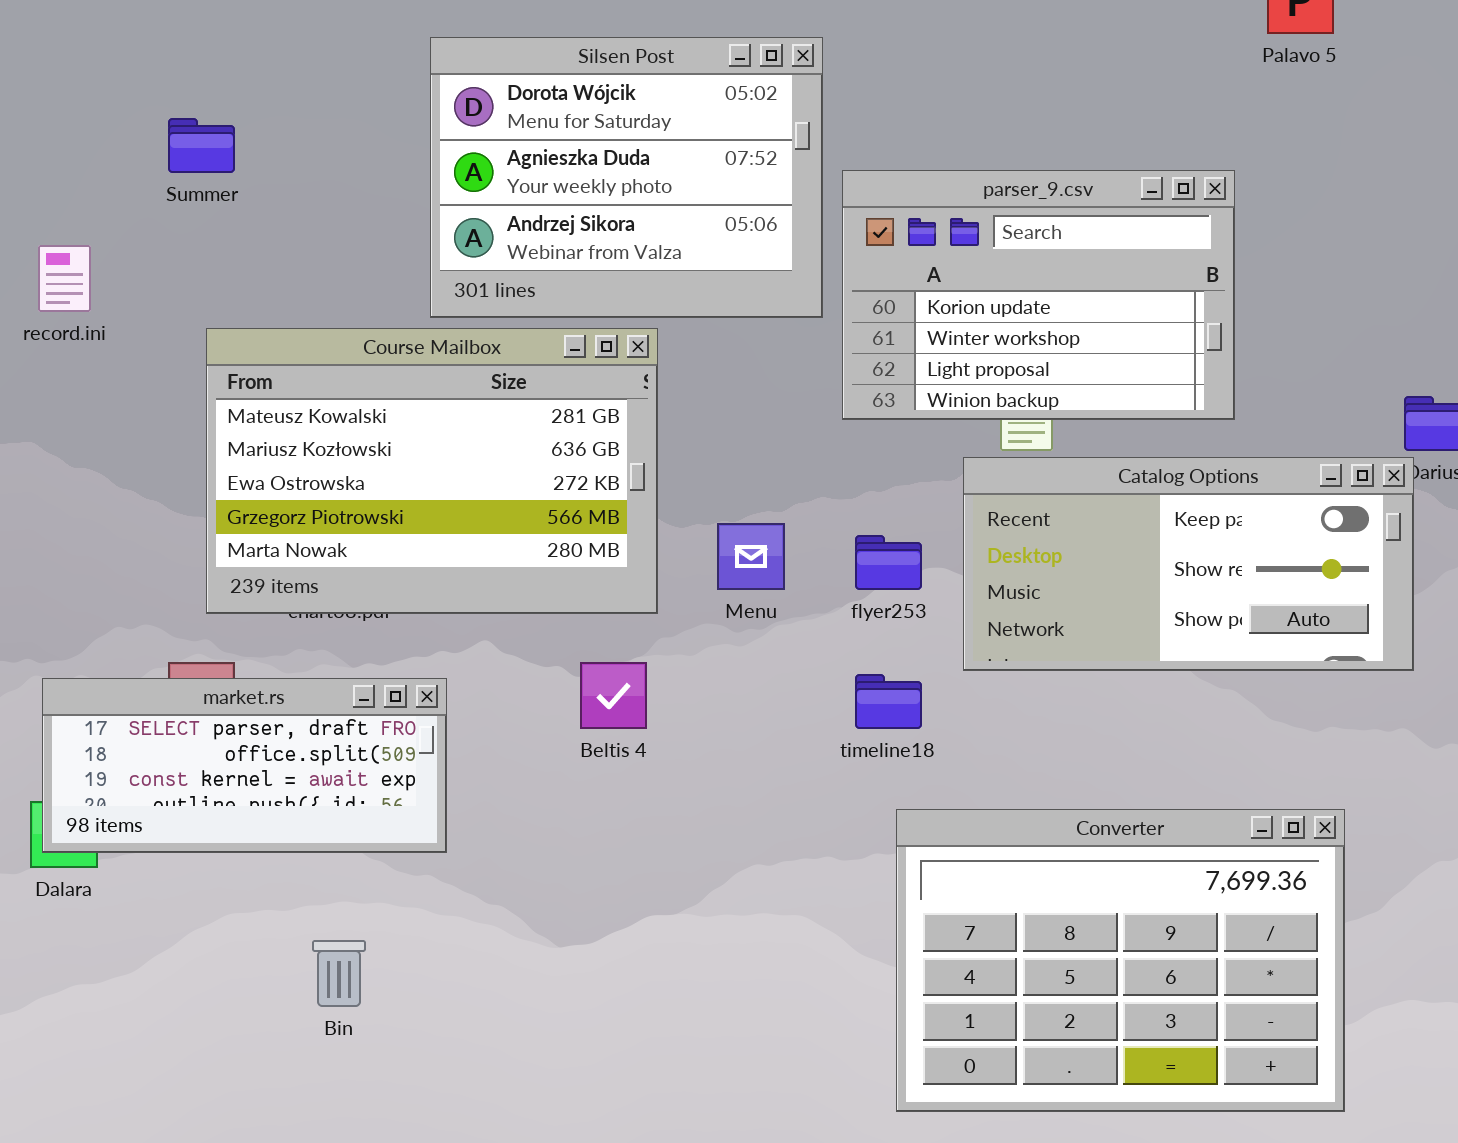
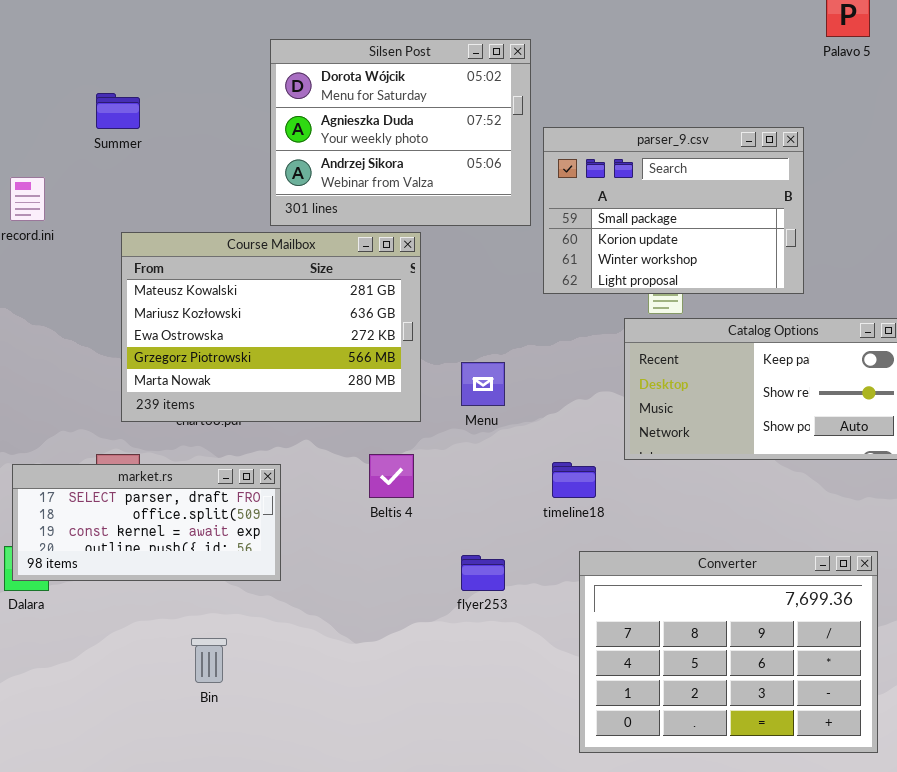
parser_9.csv: [842,170,1235,420] -> [543,127,804,294], scrolled up 1 row
flyer253: [855,535,922,590] -> [461,555,505,591], moved

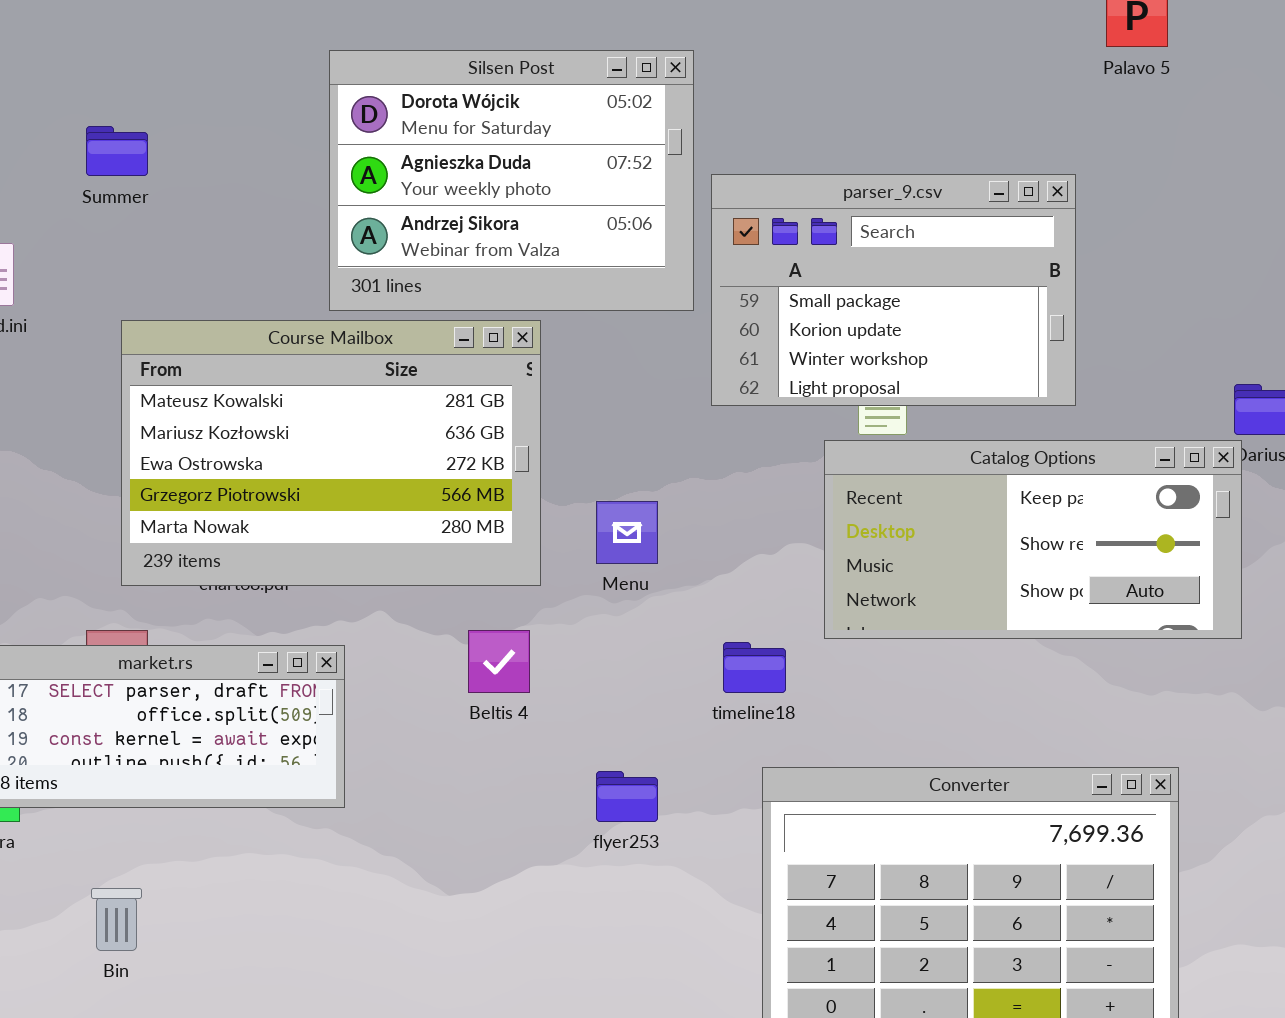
Bin: [191,638,227,683] -> [91,888,142,951], moved

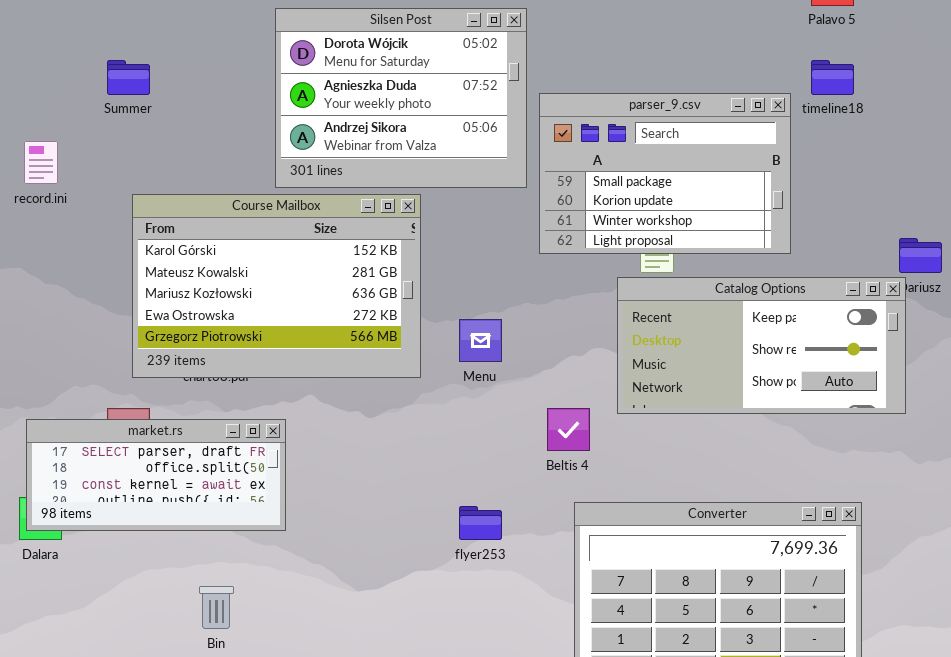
Course Mailbox: [121,320,541,586] -> [132,194,421,378], scrolled up 1 row
Beltis 4: [468,630,530,693] -> [547,408,590,451], moved
timeline18: [723,642,786,693] -> [811,60,854,95], moved
Bin: [91,888,142,951] -> [199,586,234,629], moved

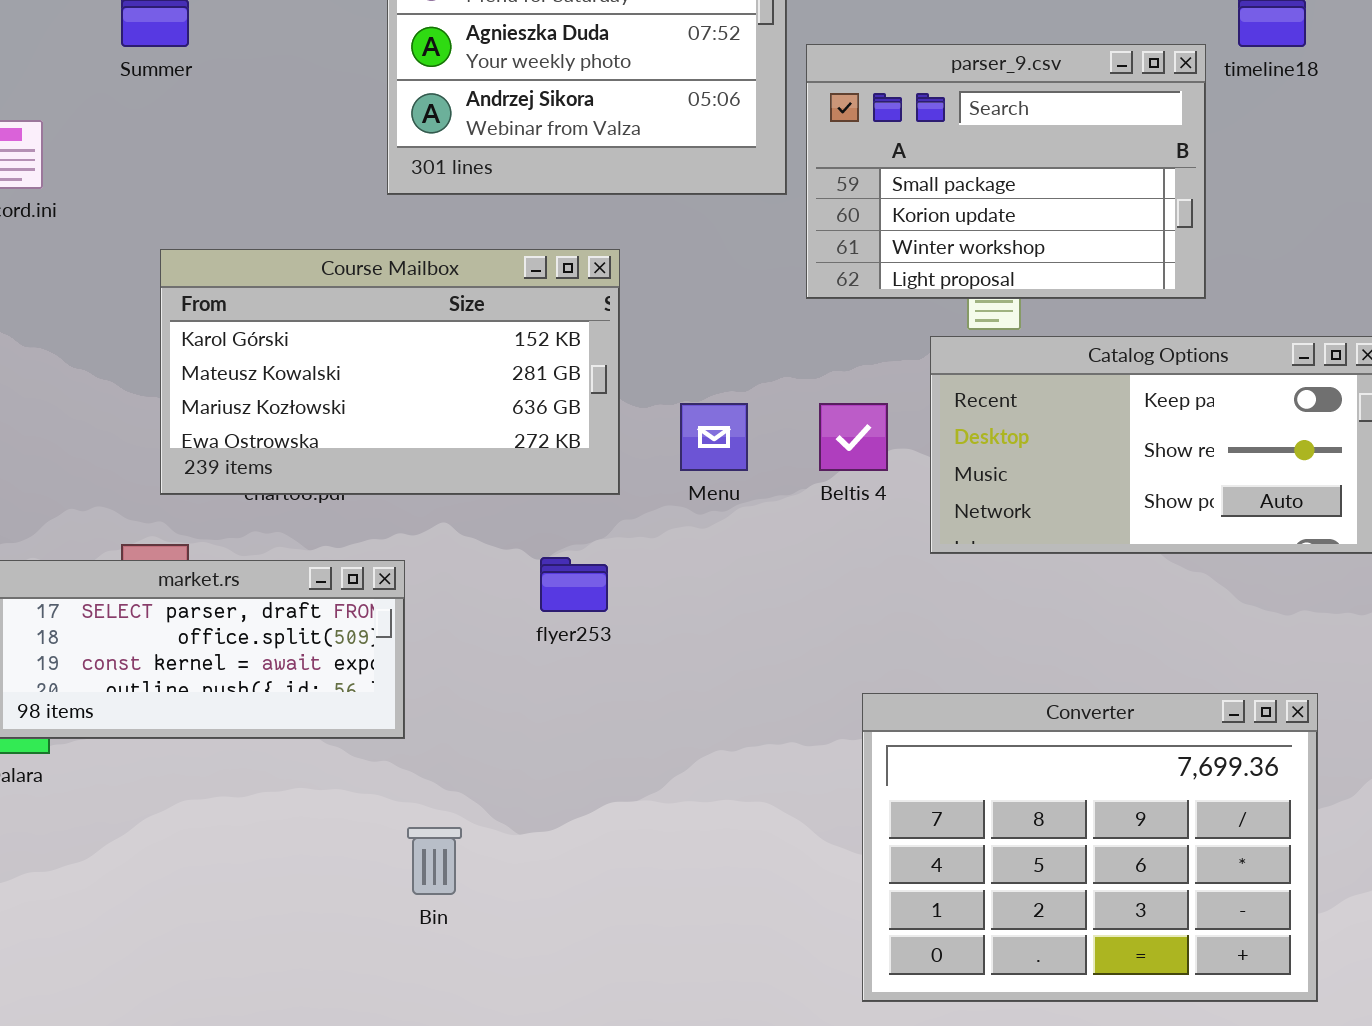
Course Mailbox: [132,194,421,378] -> [160,249,620,495], resized
Beltis 4: [547,408,590,451] -> [819,403,888,471], moved
flyer253: [459,506,502,540] -> [540,557,608,612], moved
Bin: [199,586,234,629] -> [407,827,462,895], moved

